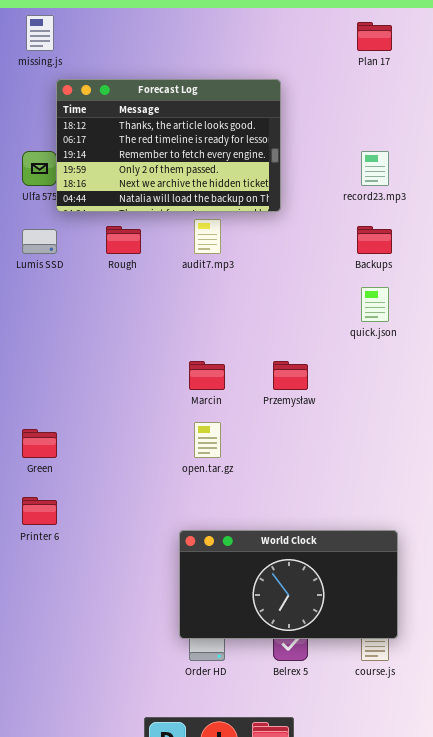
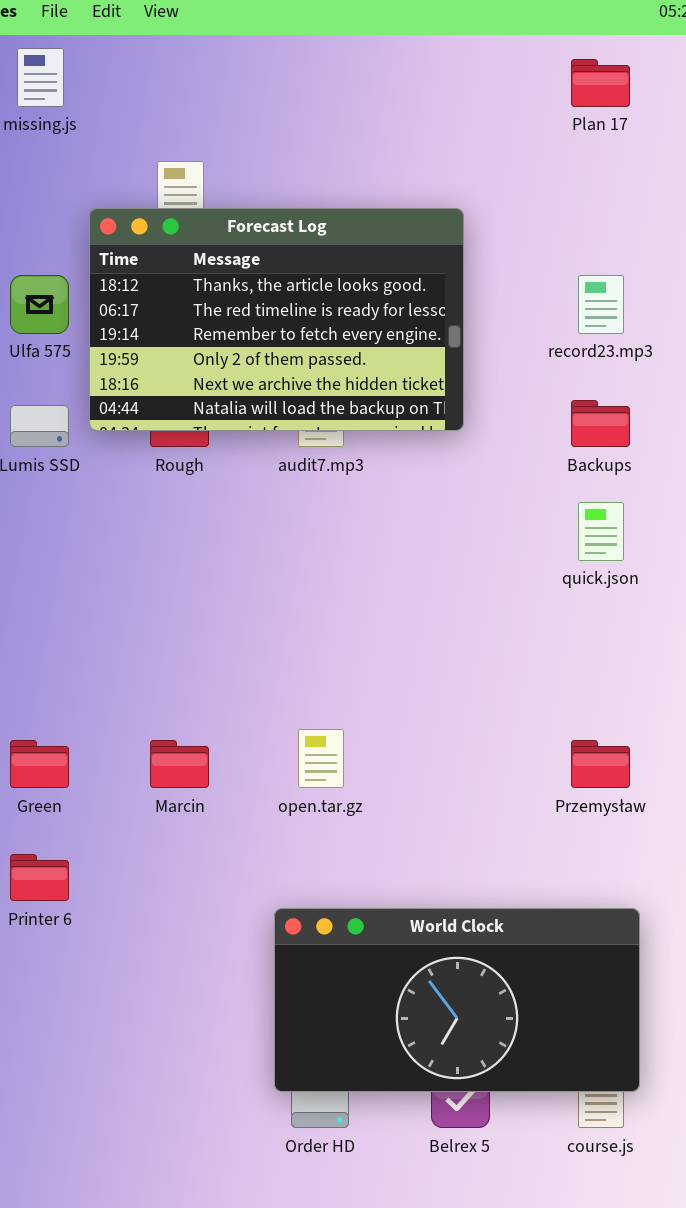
Forecast Log: [56,79,281,212] -> [89,208,464,431], moved
Marcin: [189,361,225,390] -> [150,740,209,788], moved
Przemysław: [273,361,308,390] -> [571,740,630,788], moved

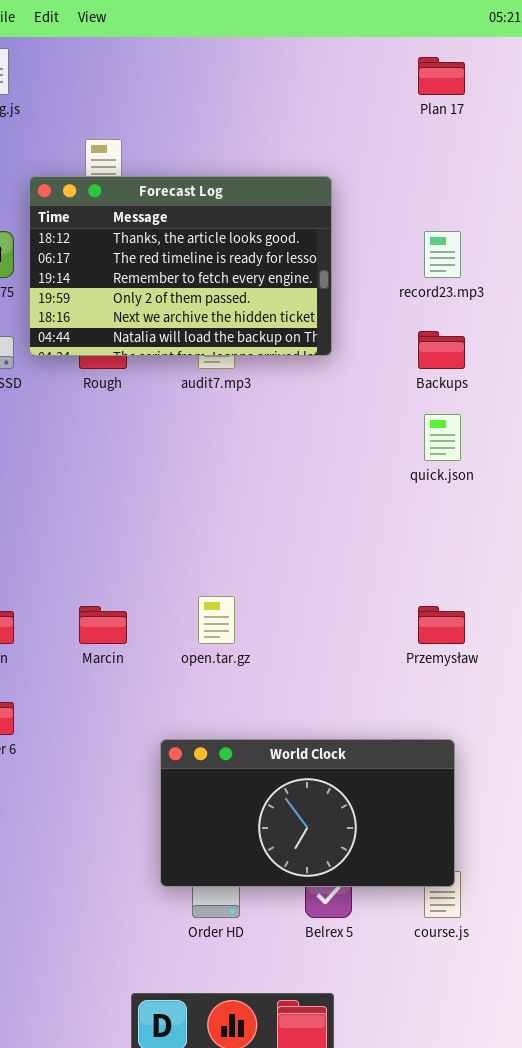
World Clock: [274,908,640,1092] -> [160,739,455,887], moved

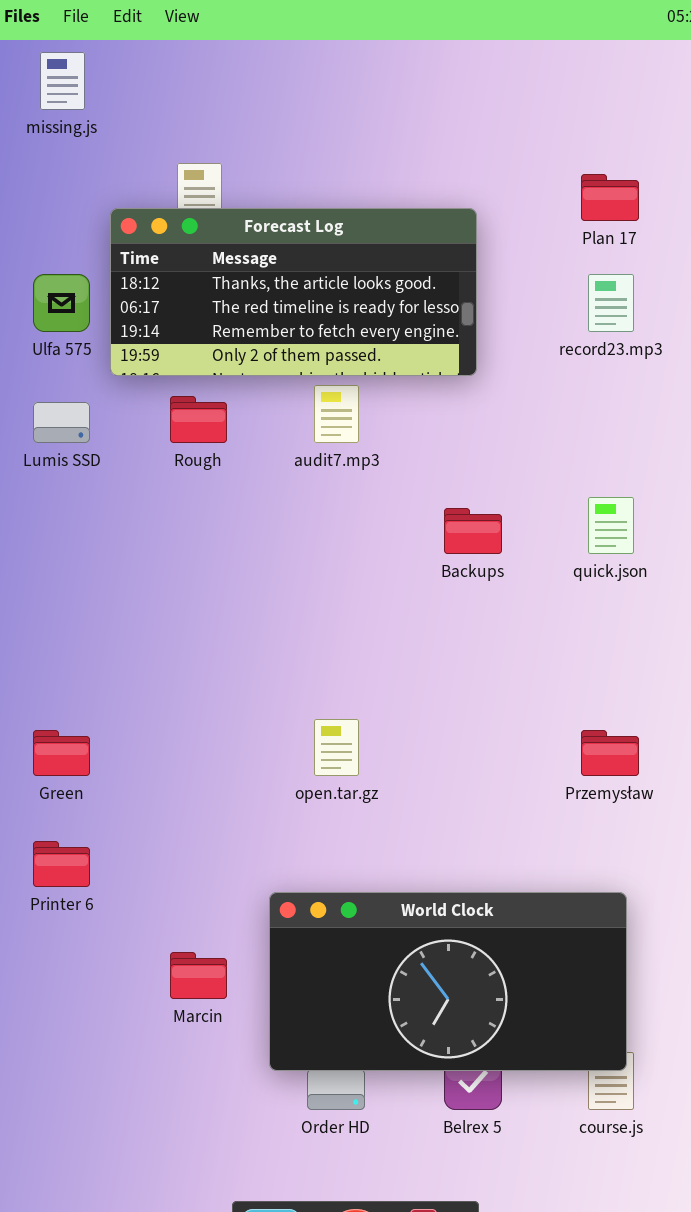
Plan 17: [418,57,465,95] -> [581,174,639,221], moved
Forecast Log: [29,176,332,356] -> [110,208,477,376], resized
Backups: [418,331,465,369] -> [444,508,502,554], moved
Marcin: [79,606,127,644] -> [170,952,227,999], moved

